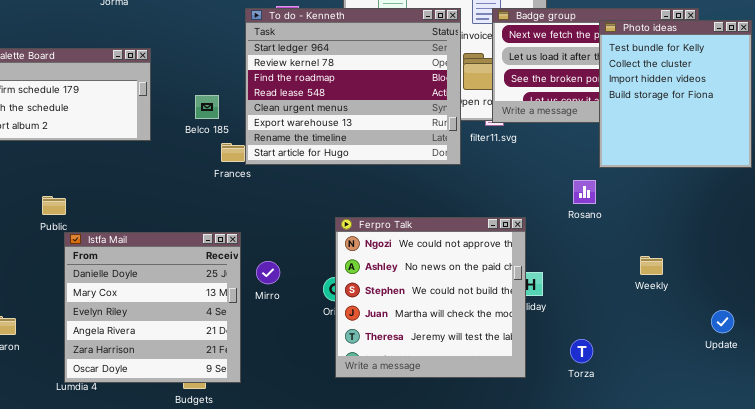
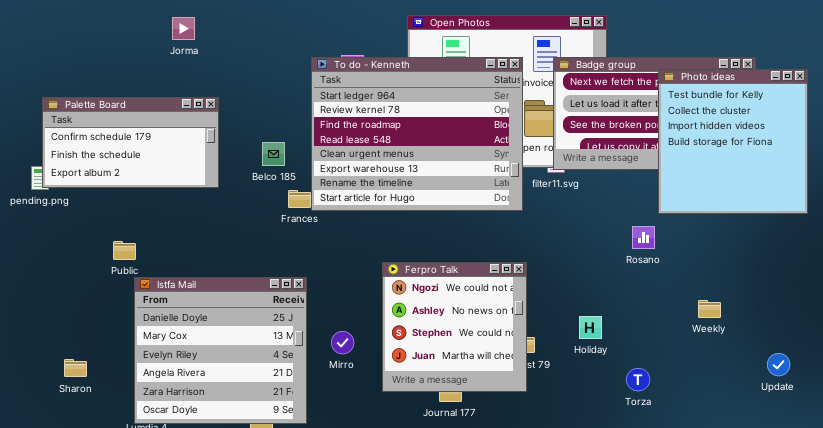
Ferpro Talk: [335,217,526,378] -> [382,262,527,392], moved, resized
Mirro: [256,261,280,284] -> [331,331,354,354], moved
Torza: [570,339,593,363] -> [626,368,650,391], moved

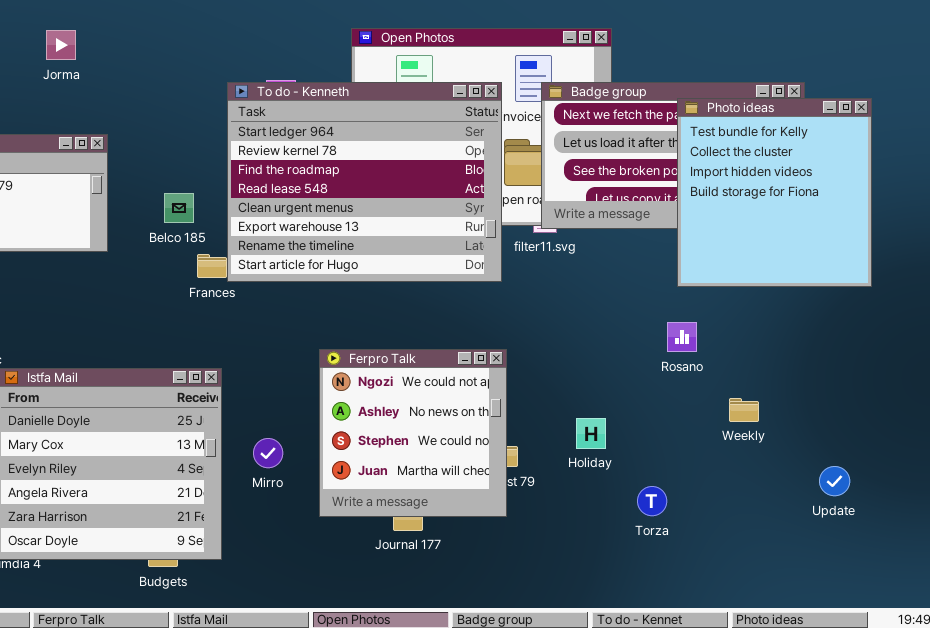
Rosano: [632,226,655,249] -> [667,322,697,352], moved

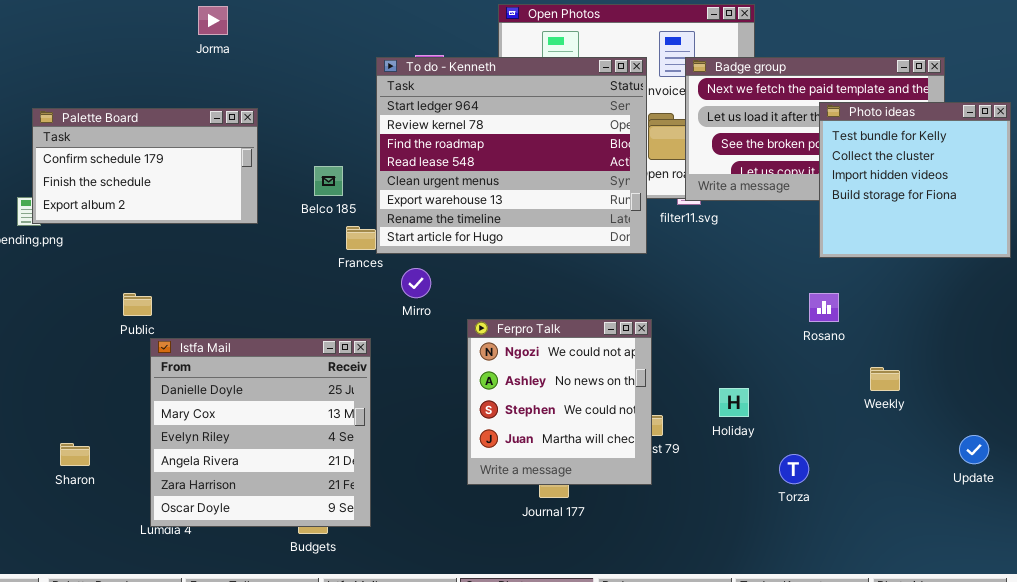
Photo ideas: [677,98,872,287] -> [819,102,1011,258], resized
Mirro: [253,438,283,468] -> [401,268,431,298], moved

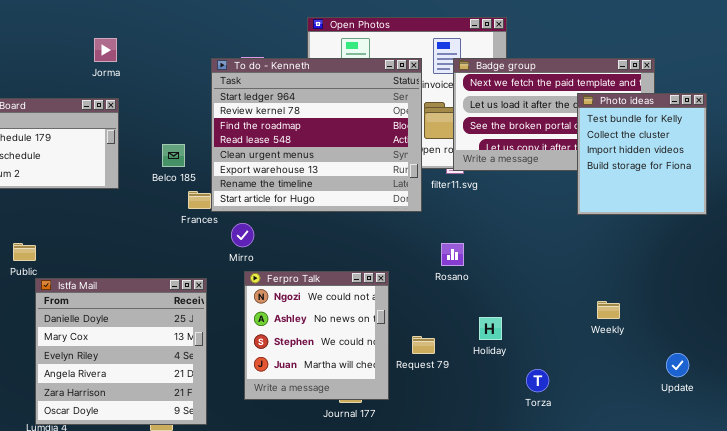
Jorma: [198,6,228,35] -> [94,38,117,62], moved
Photo ideas: [819,102,1011,258] -> [577,93,707,215], resized
Rosano: [809,293,839,322] -> [441,243,464,266], moved
Ferpro Talk: [467,319,652,485] -> [244,271,389,400], moved

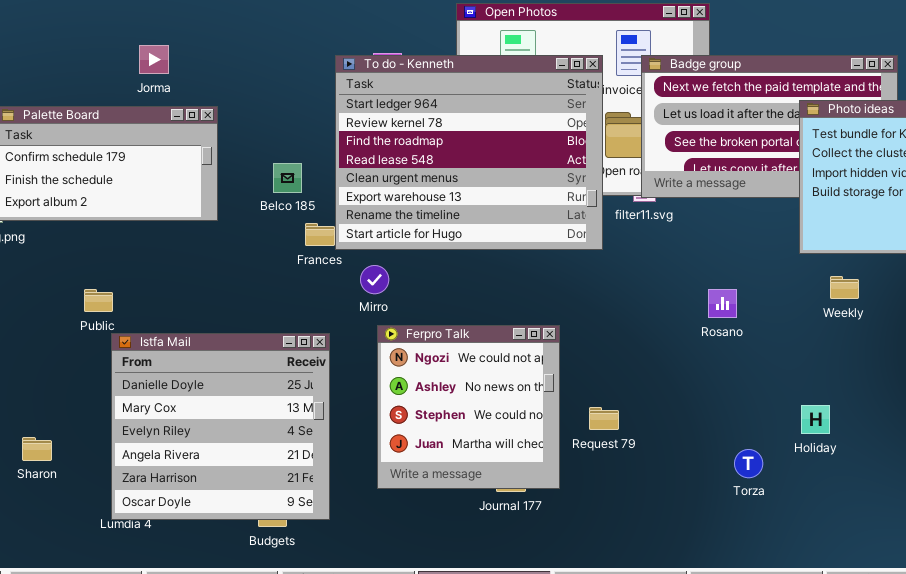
Jorma: [94,38,117,62] -> [139,45,169,74], moved
Rosano: [441,243,464,266] -> [708,289,737,318], moved
Weekly: [597,301,620,319] -> [830,276,859,299], moved
Holiday: [479,317,502,340] -> [801,405,830,434], moved

